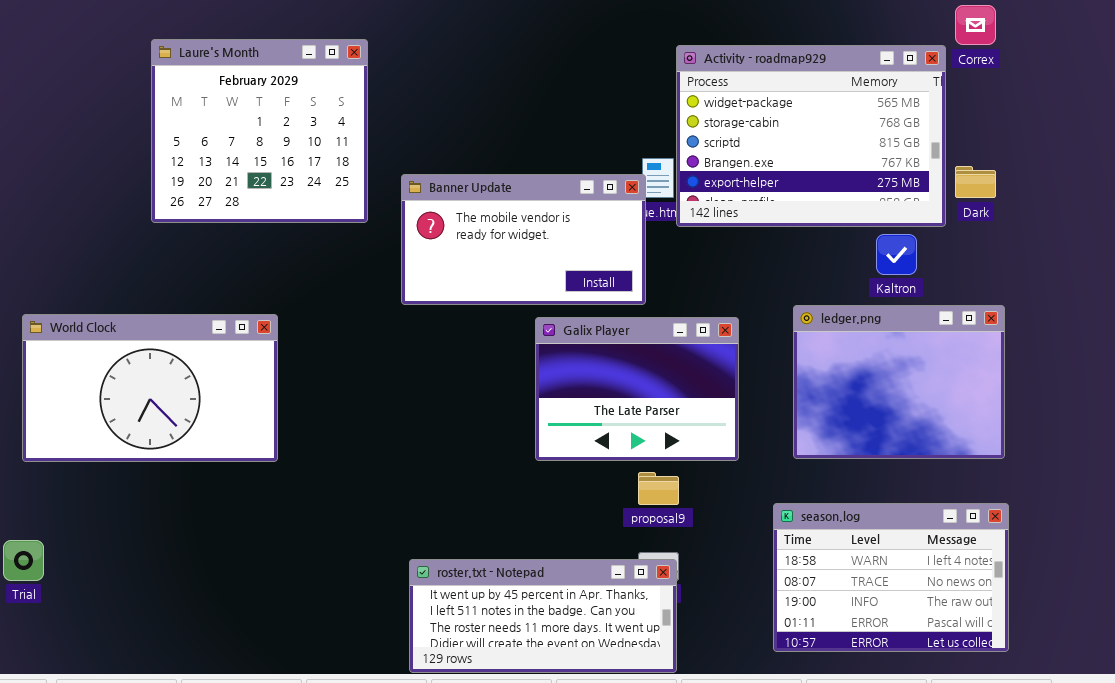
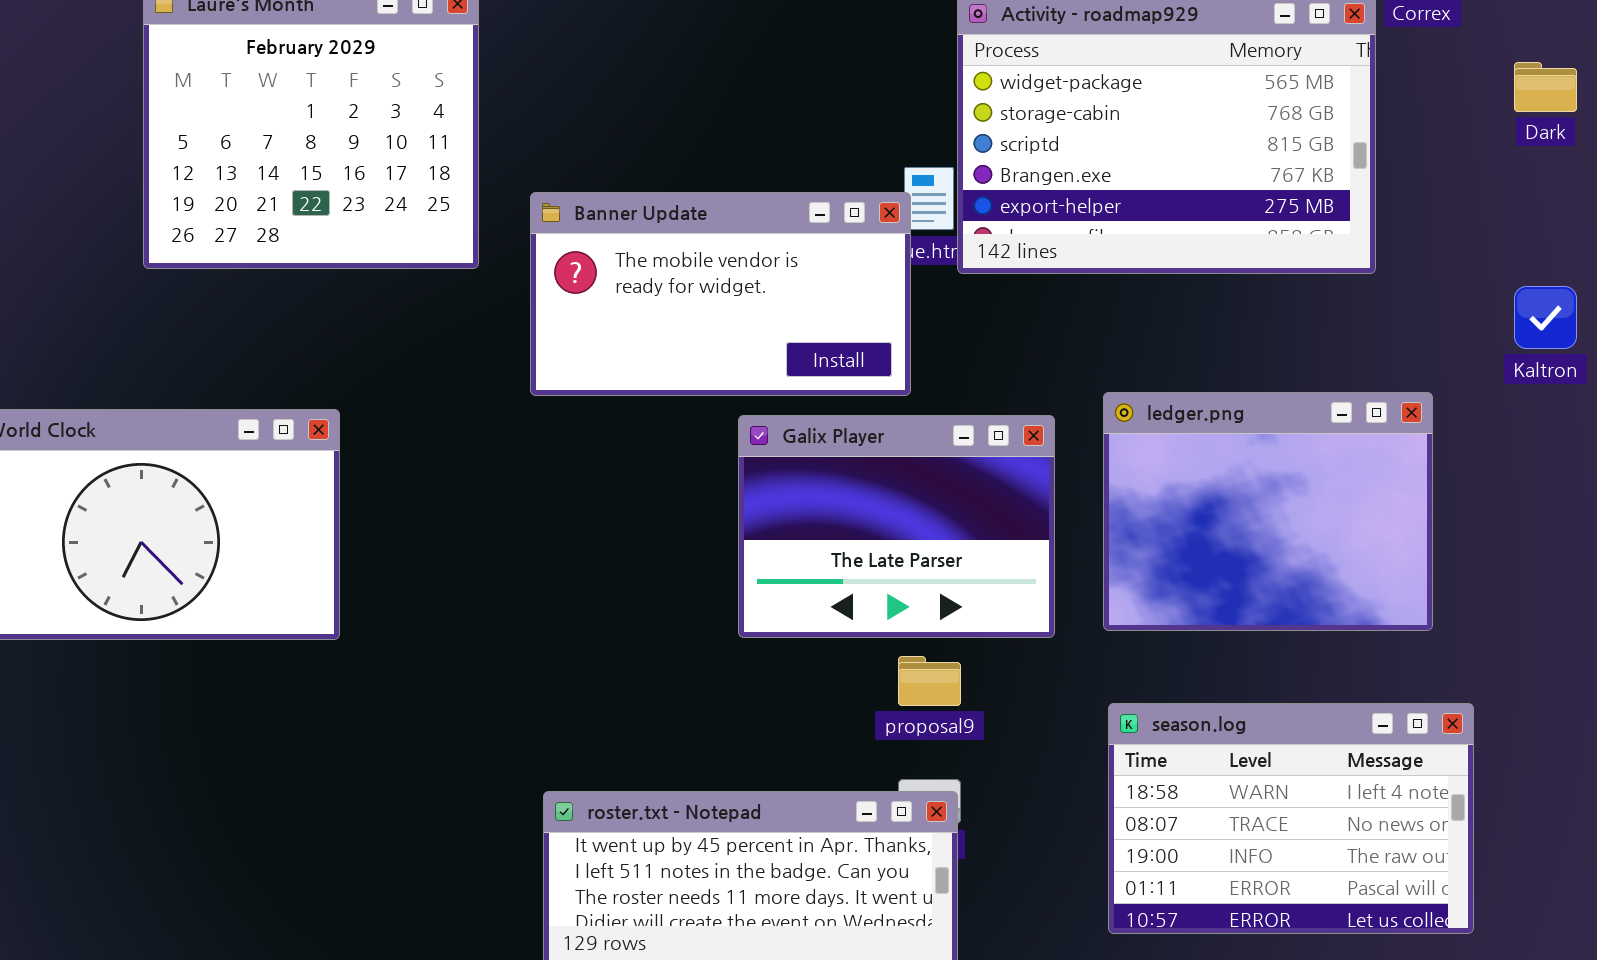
Dark: [955,166,996,198] -> [1514,62,1577,112], moved
Kaltron: [876,234,917,275] -> [1514,286,1577,349], moved
ledger.png: [793,305,1005,459] -> [1103,392,1433,631], moved

